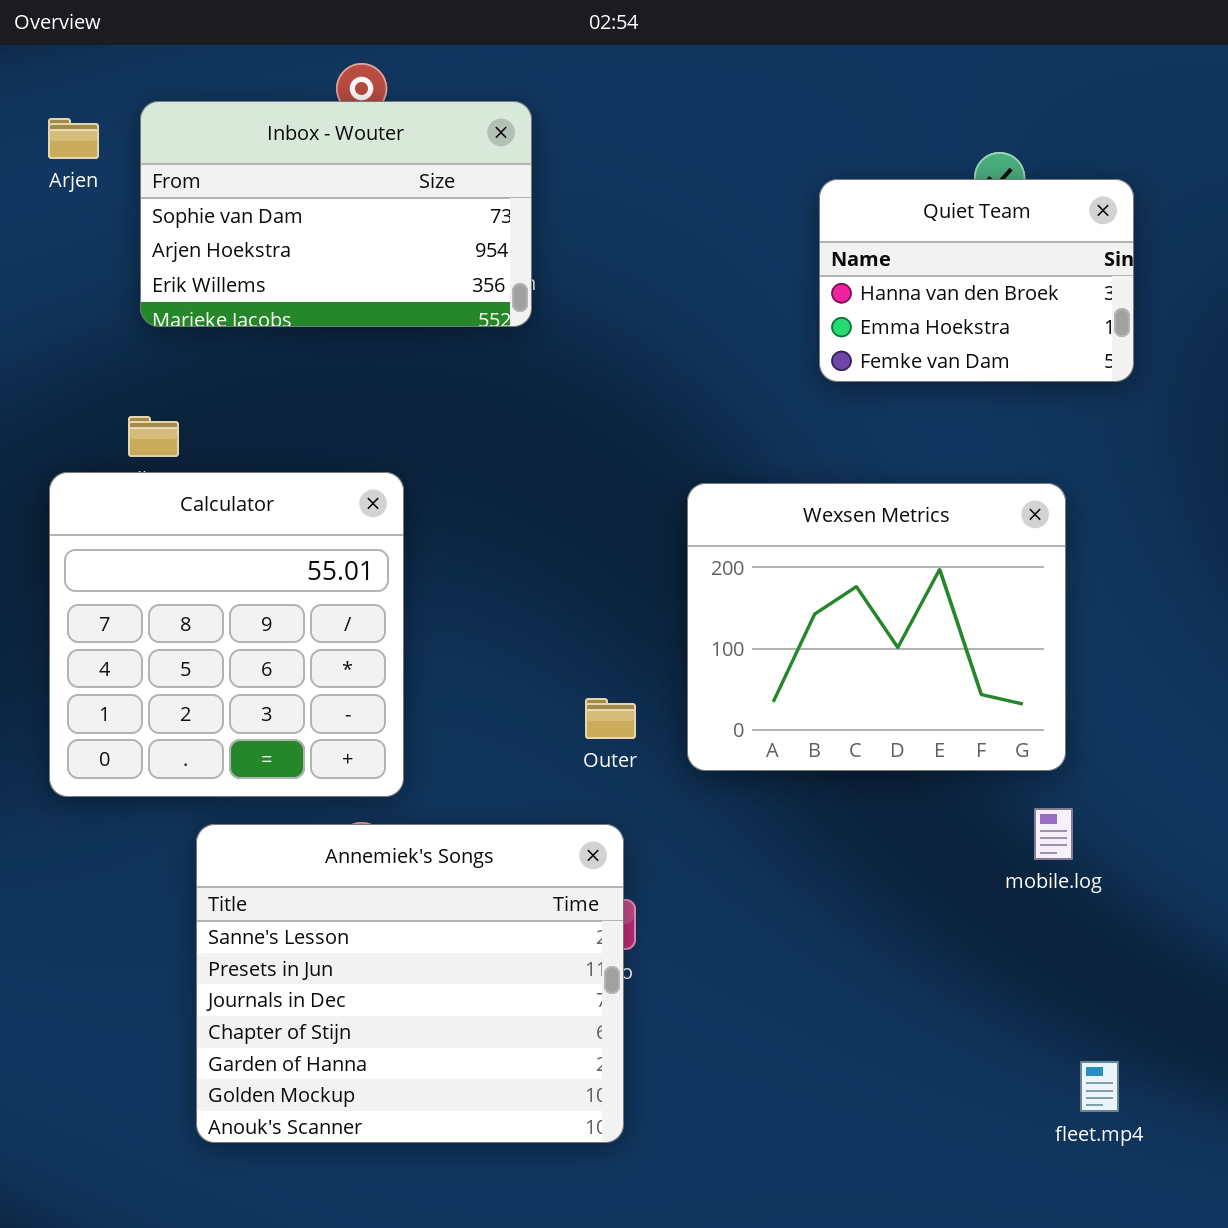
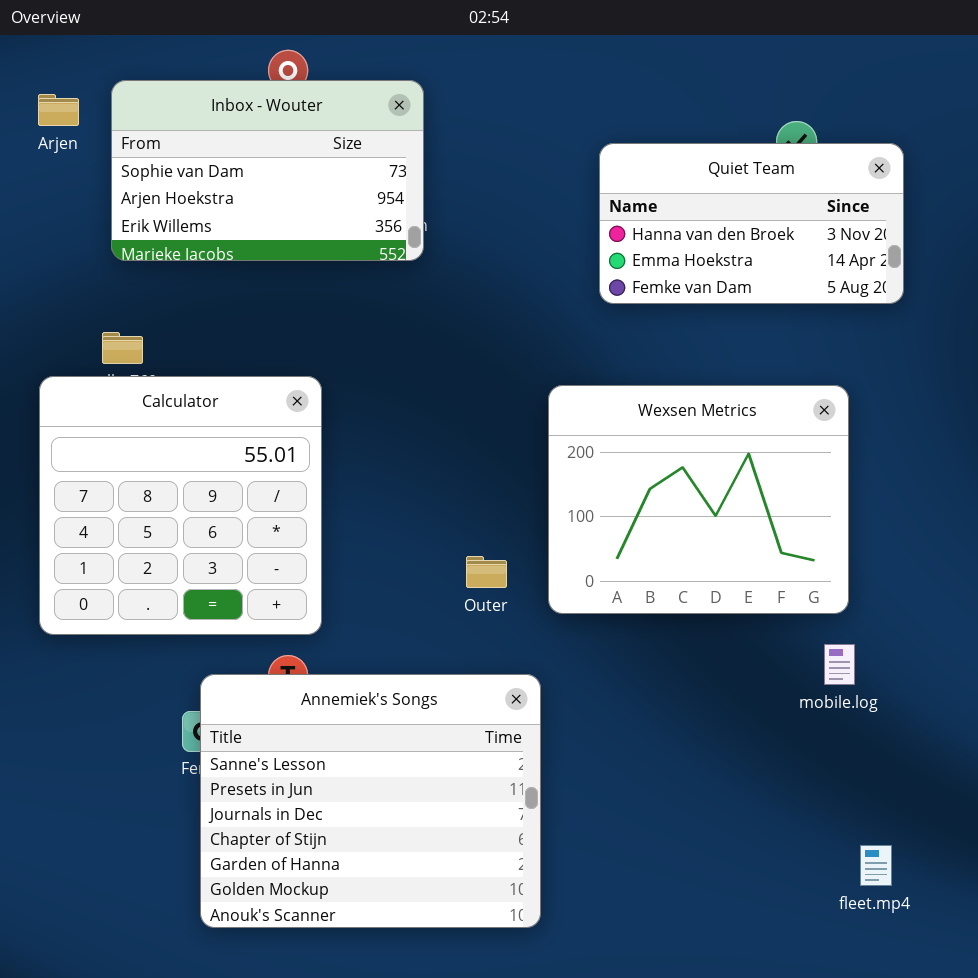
Quiet Team: [819,179,1134,382] -> [599,143,904,304], resized
Annemiek's Songs: [196,824,624,1143] -> [200,674,541,928], moved

